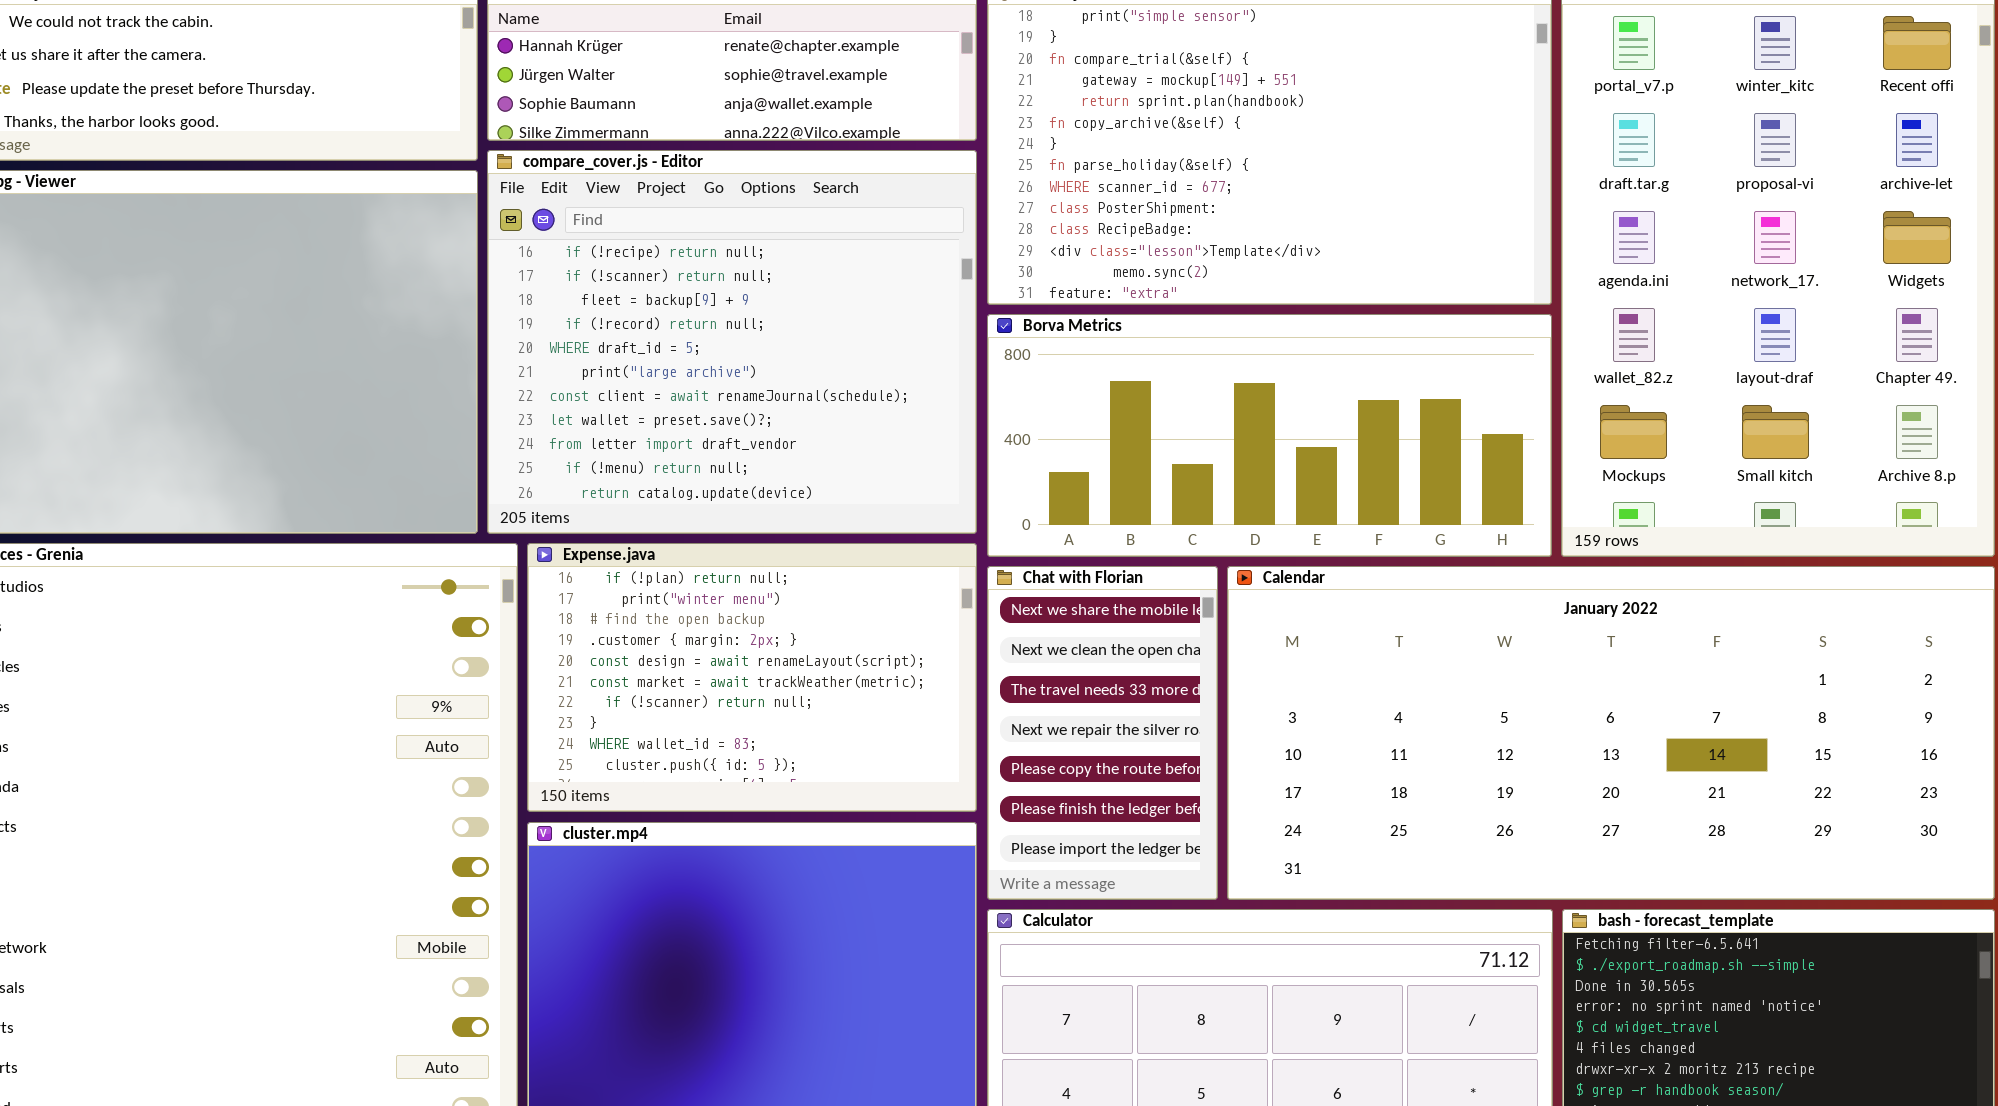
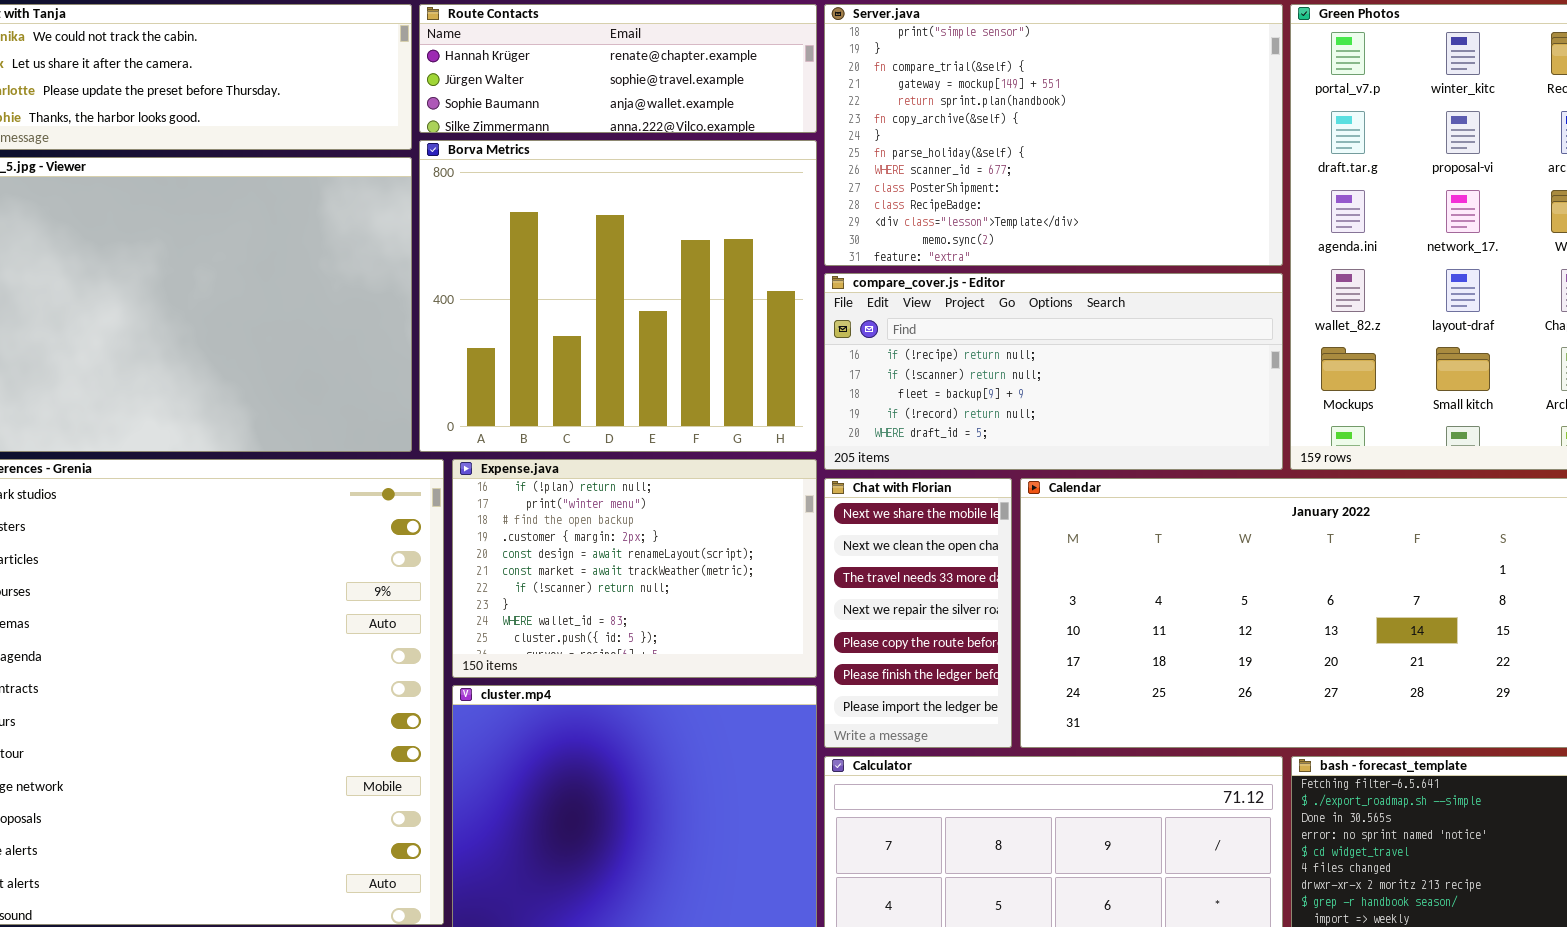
compare_cover.js - Editor: [487,150,977,534] -> [824,273,1283,470], moved, resized
Borva Metrics: [987,314,1552,557] -> [419,140,817,452], moved, resized

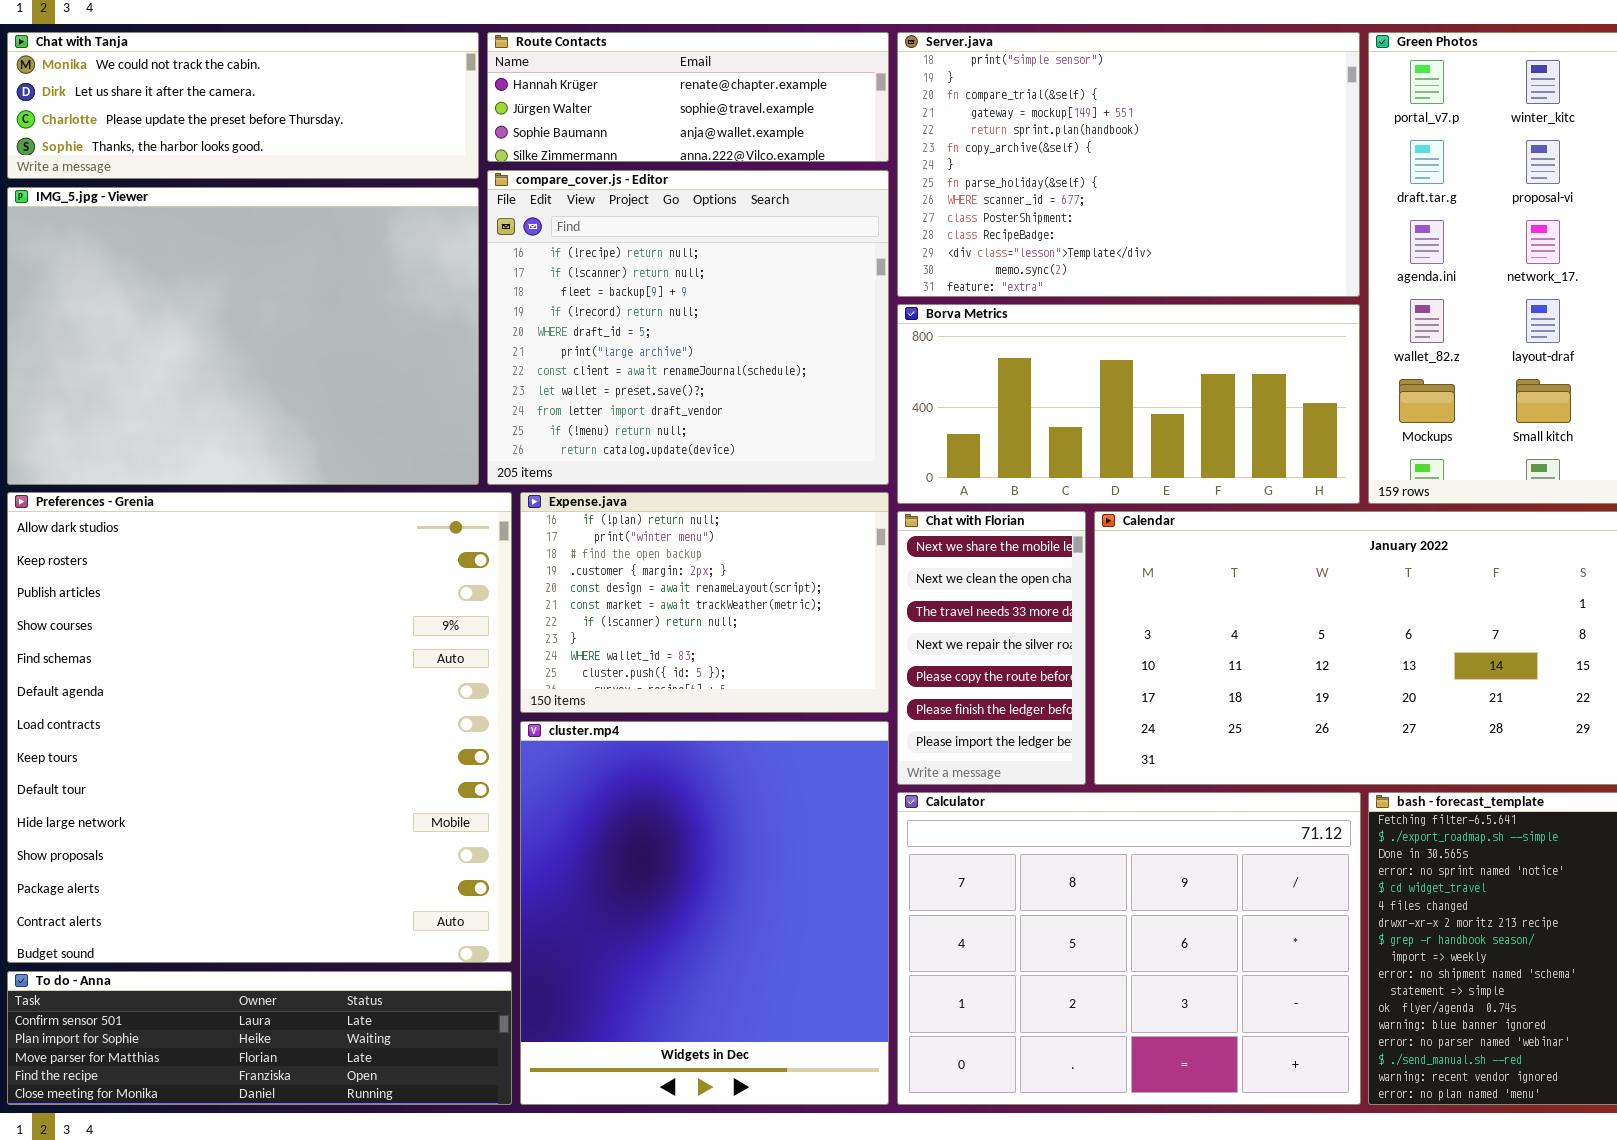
Borva Metrics: [419,140,817,452] -> [897,304,1360,504], moved, resized
compare_cover.js - Editor: [824,273,1283,470] -> [487,170,889,485], moved, resized

